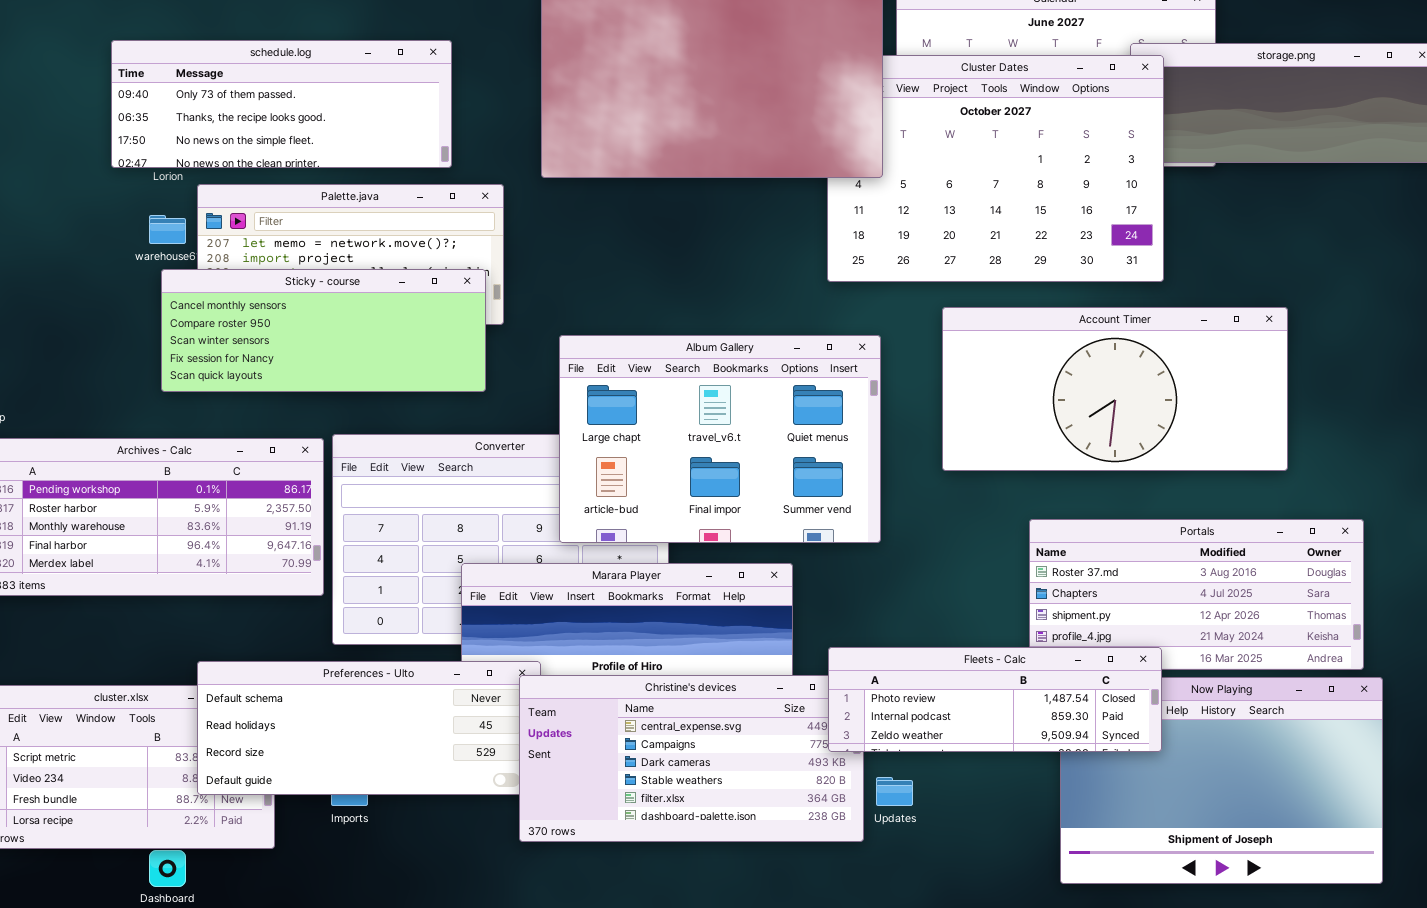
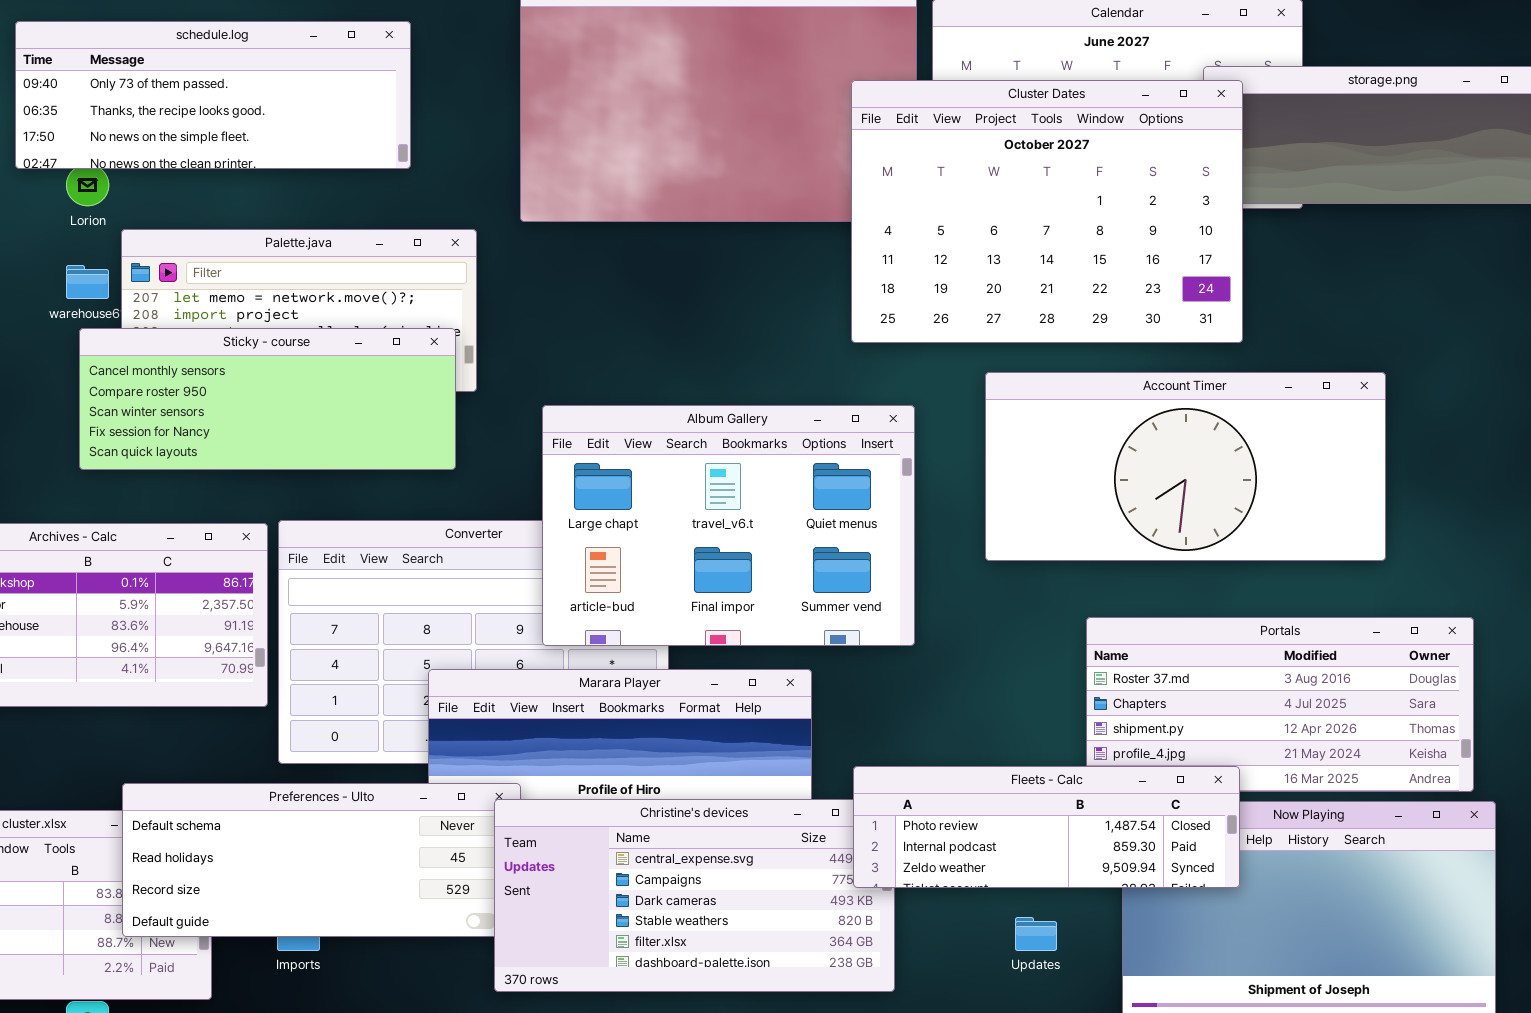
schedule.log: [111,40,452,168] -> [15,21,411,169], moved
Cluster Dates: [827,55,1164,282] -> [851,80,1243,343], raised
Updates: [876,777,913,806] -> [1015,917,1057,951], moved

